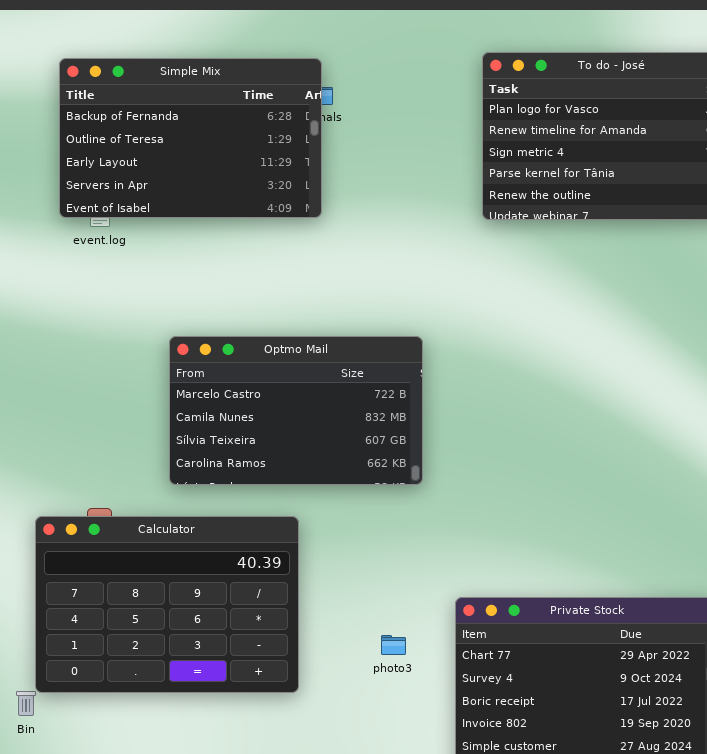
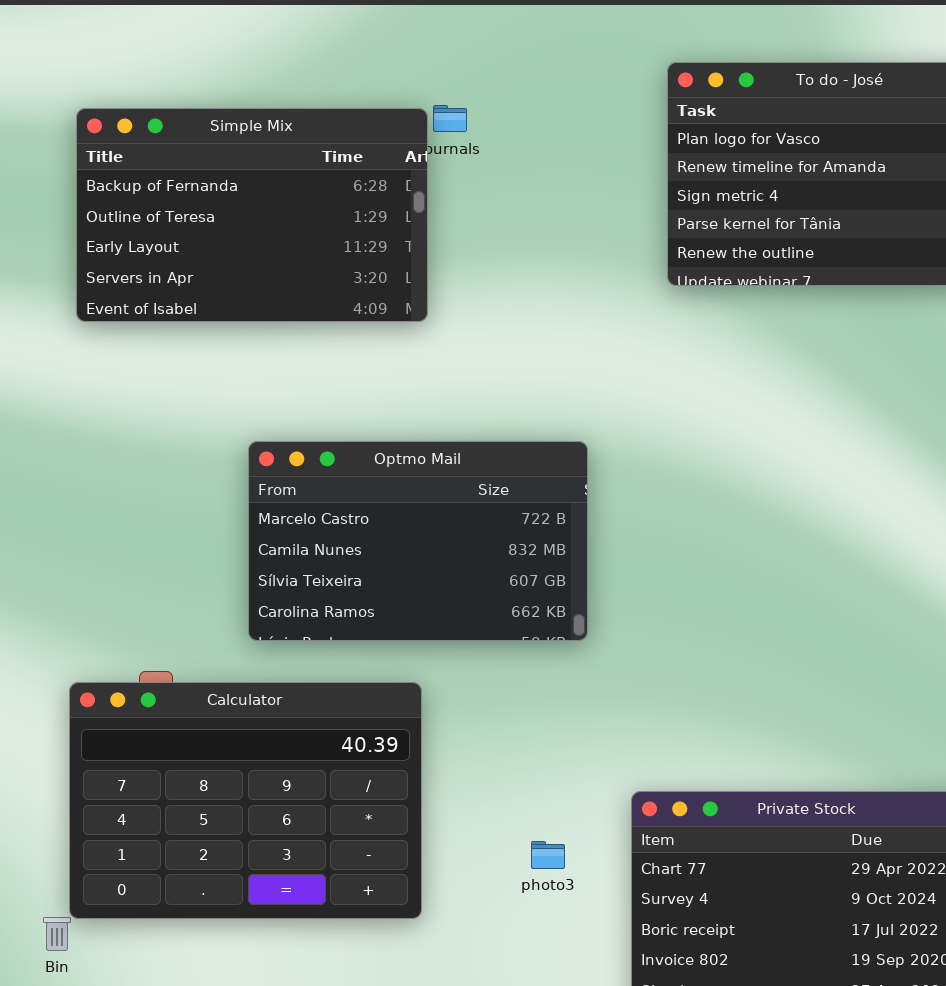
Simple Mix: [59,58,322,218] -> [76,108,428,322], moved

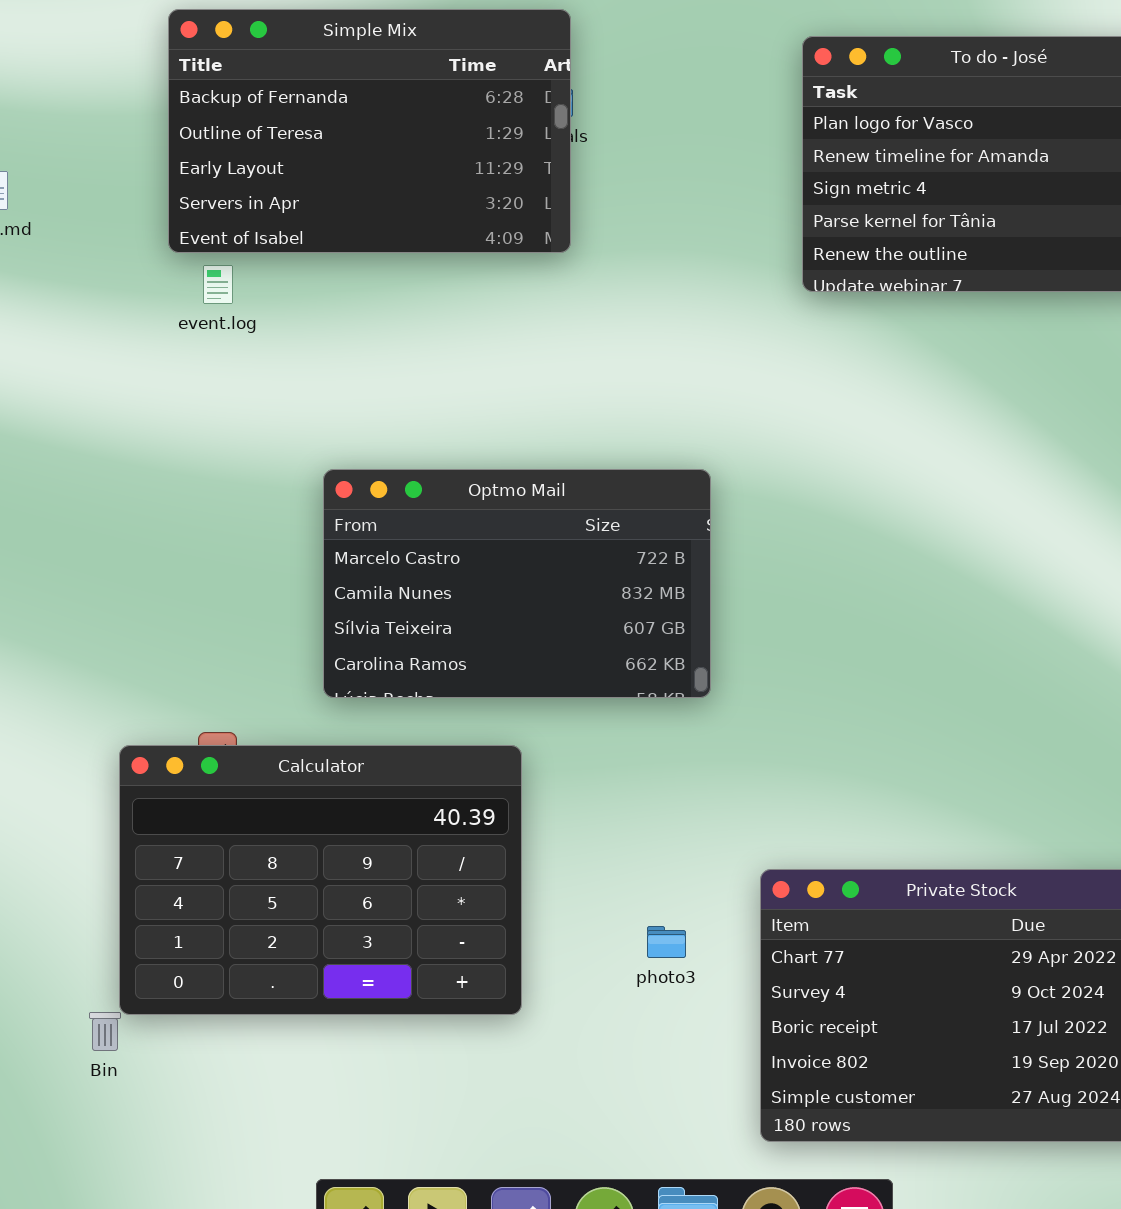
Simple Mix: [76,108,428,322] -> [168,9,571,253], moved

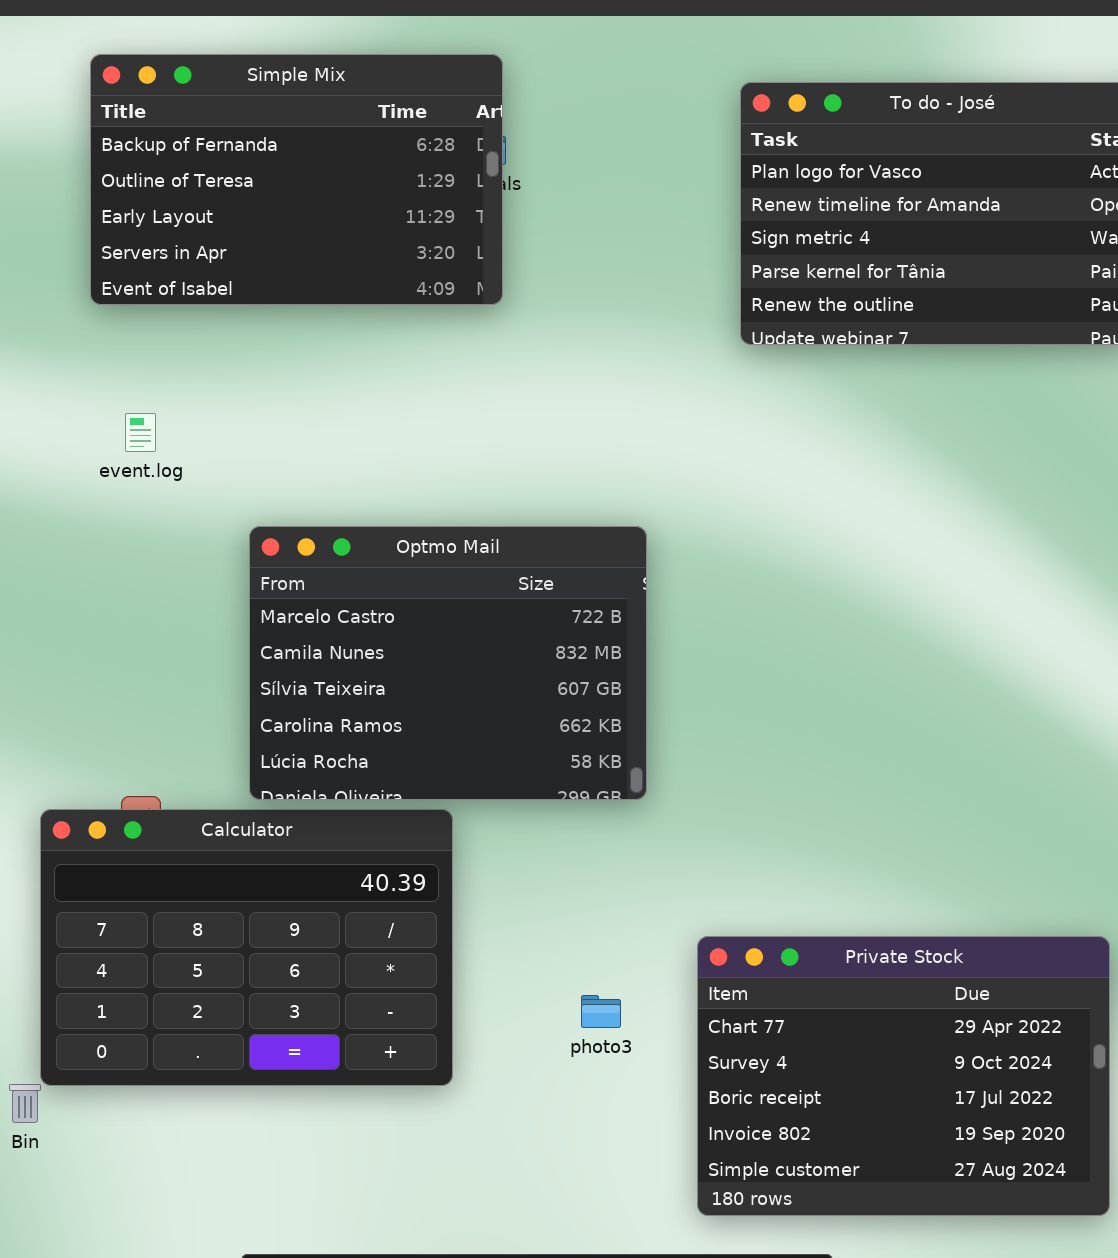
event.log: [203,265,233,304] -> [125,413,156,452], moved
Optmo Mail: [323,469,711,698] -> [249,526,647,800], resized

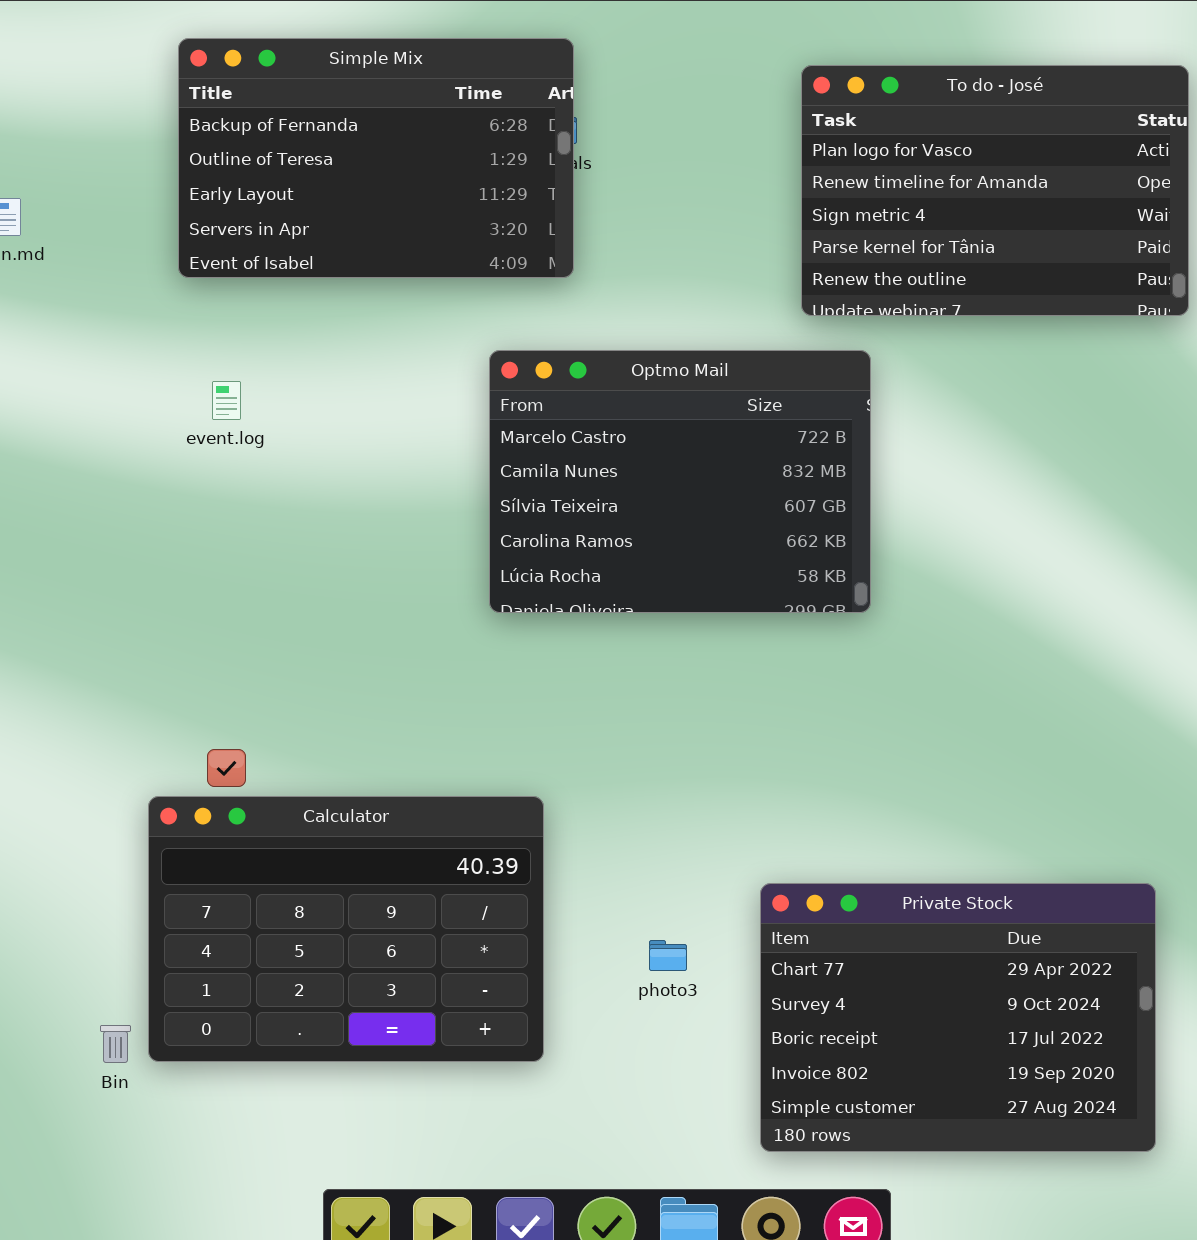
Optmo Mail: [249,526,647,800] -> [489,350,871,613], moved
Calculator: [40,809,453,1086] -> [148,796,544,1062], moved

